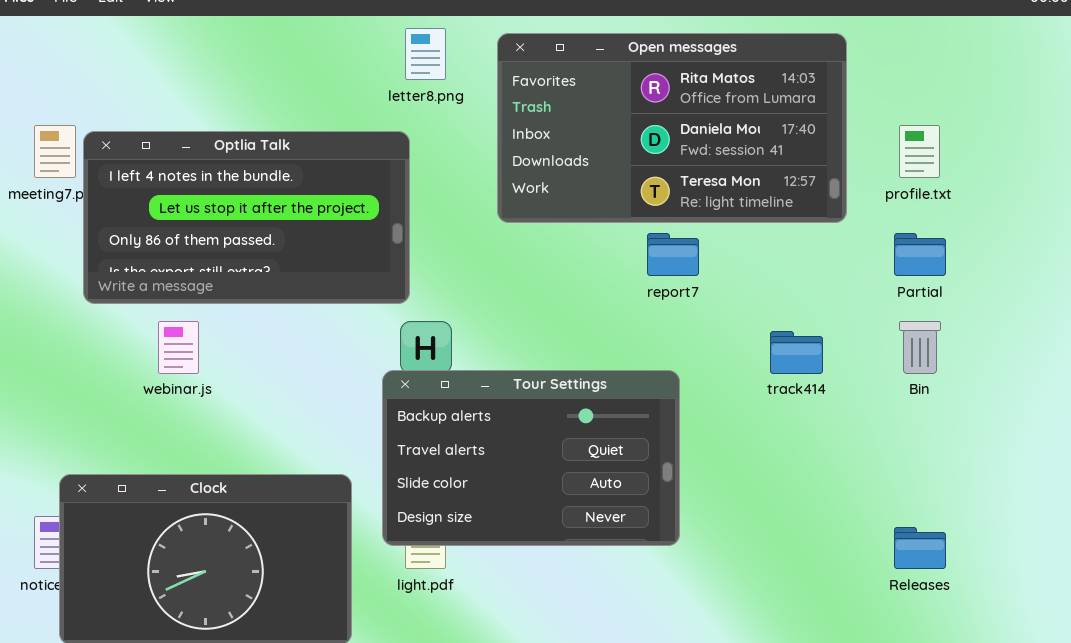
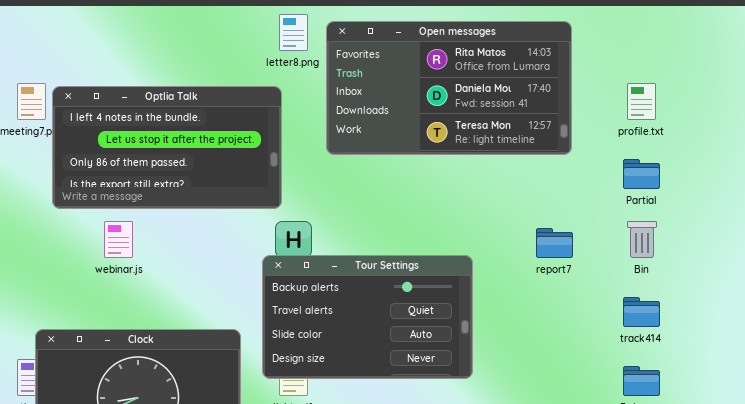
Open messages: [497,33,847,223] -> [326,21,572,155], moved
report7: [647,233,699,276] -> [536,228,573,258], moved
track414: [770,331,823,374] -> [623,297,660,327], moved

